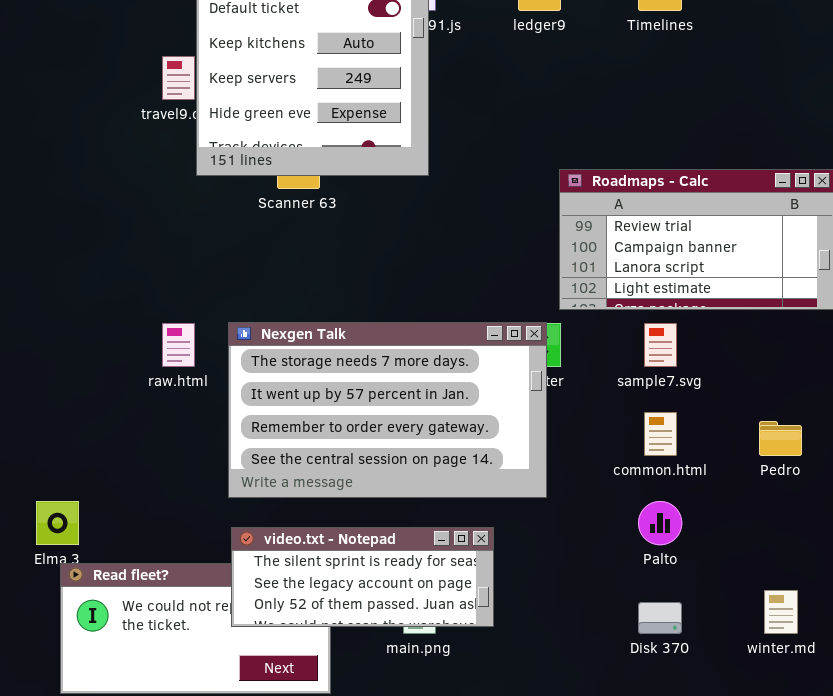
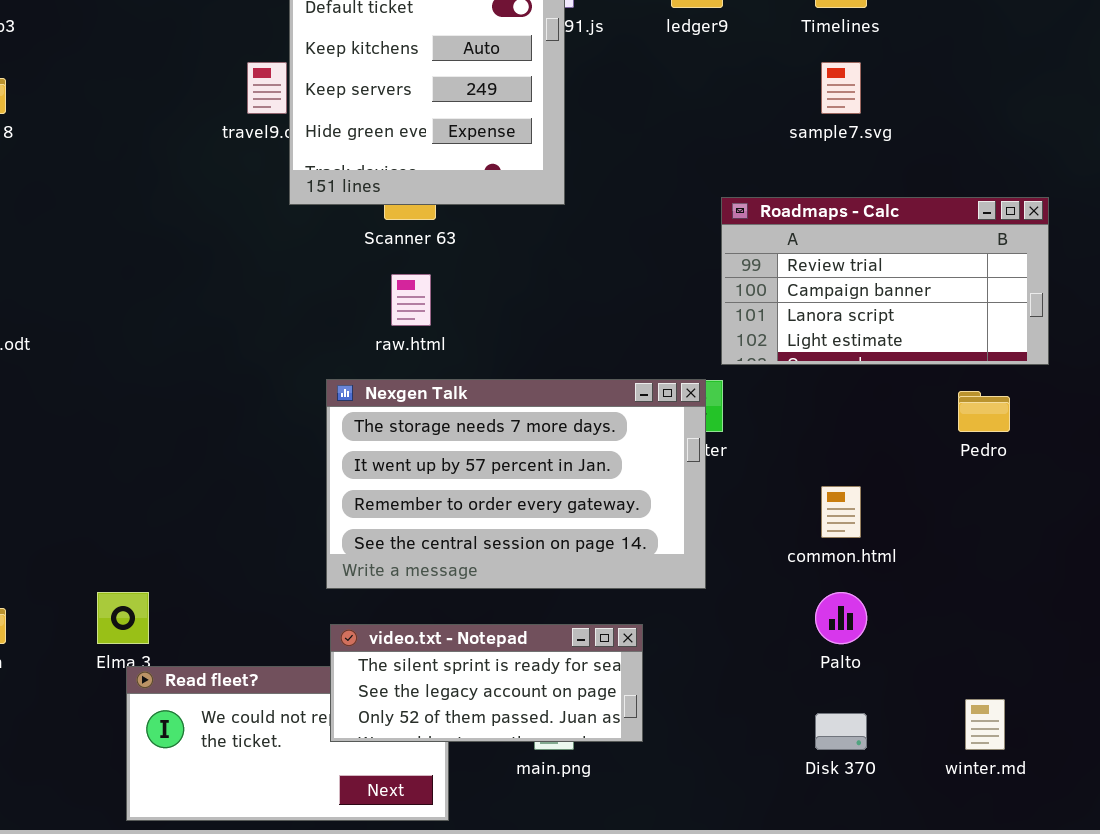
raw.html: [162,323,195,367] -> [391,274,431,326], moved
sample7.svg: [644,323,677,367] -> [821,62,861,114], moved
Pedro: [759,421,802,456] -> [958,391,1010,432], moved

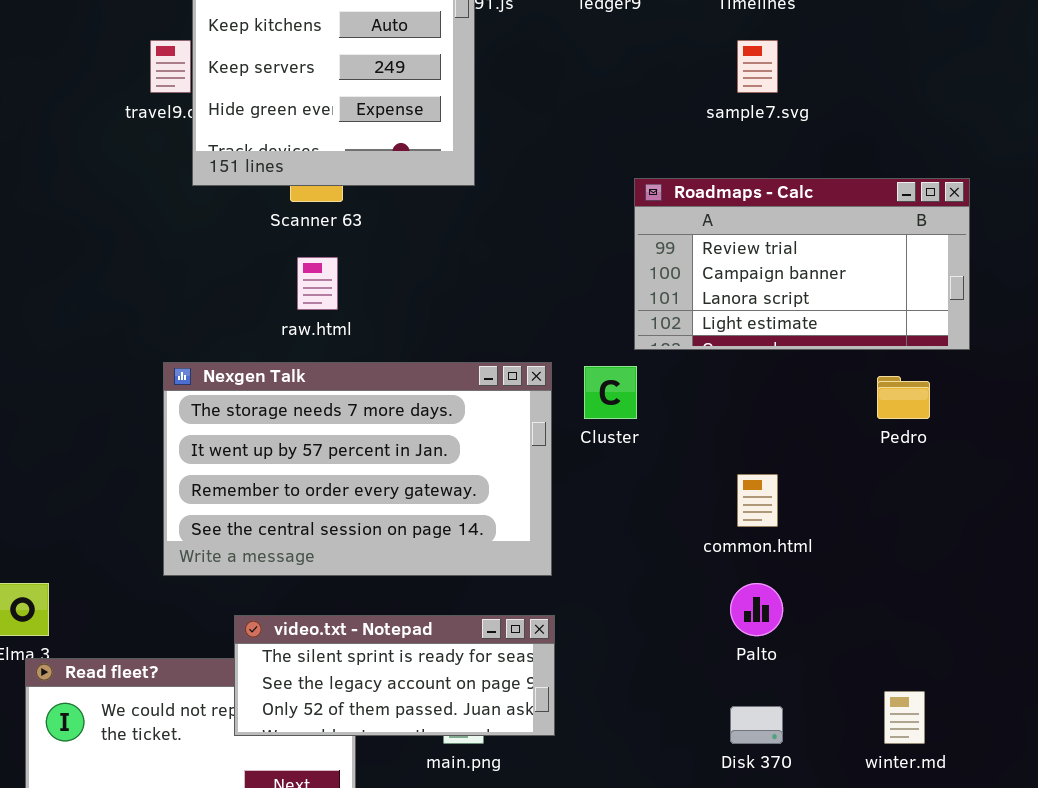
Nexgen Talk: [326,379,706,589] -> [163,362,552,576], moved

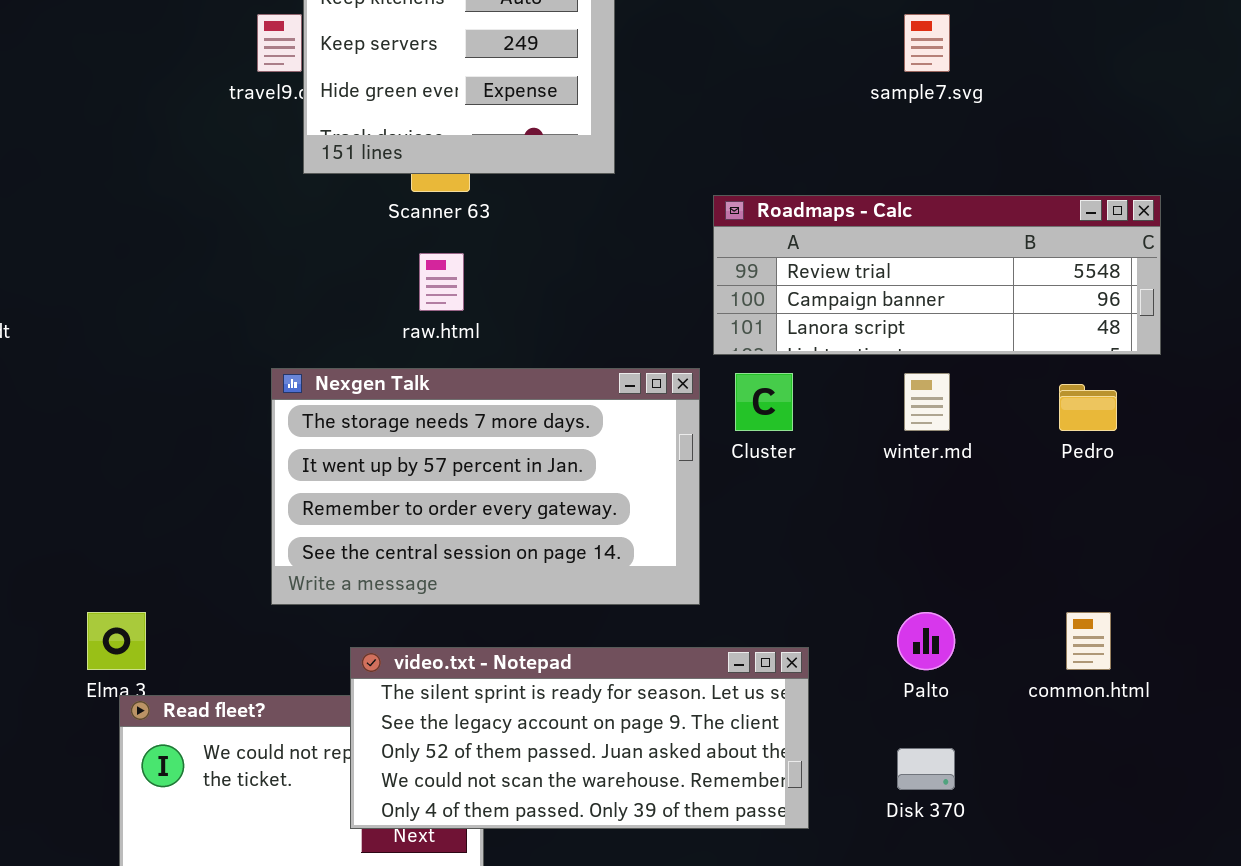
Roadmaps - Calc: [634,178,970,350] -> [713,195,1161,355], resized
common.html: [737,474,778,527] -> [1066,612,1111,670], moved
video.txt - Notepad: [234,615,555,736] -> [350,647,809,829], resized
winter.md: [884,691,925,744] -> [904,373,950,431], moved

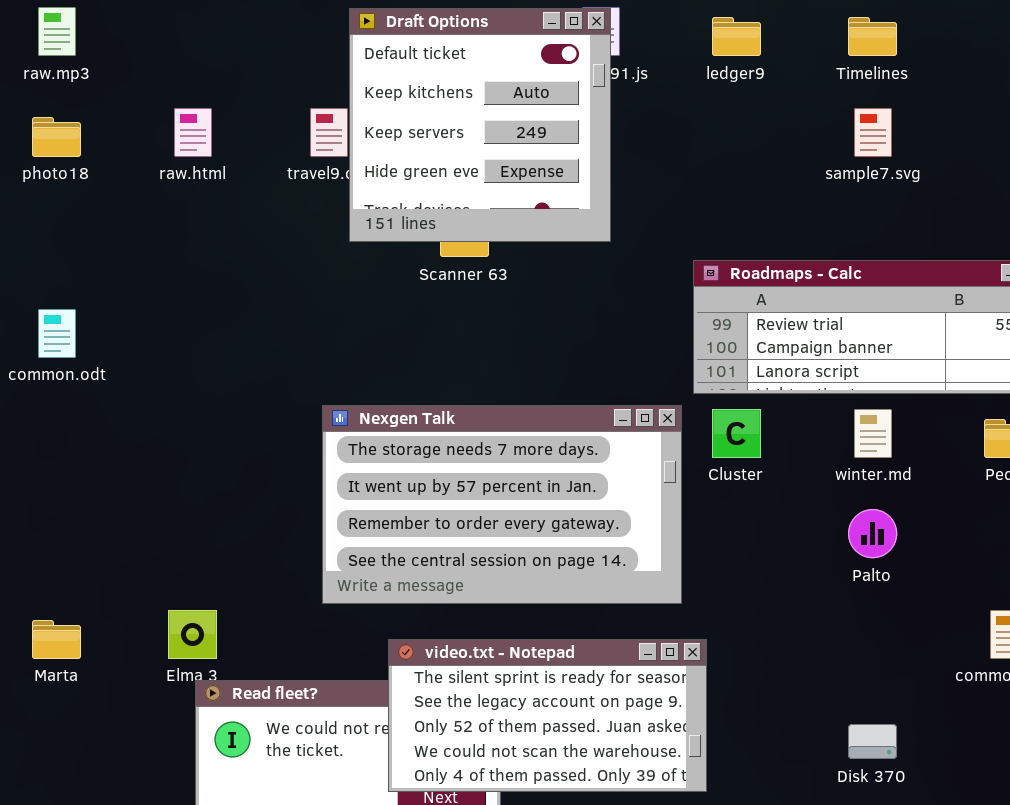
raw.html: [419,253,464,311] -> [174,108,212,157], moved
Palto: [897,612,955,670] -> [848,509,897,558], moved
video.txt - Notepad: [350,647,809,829] -> [388,639,707,792], resized

